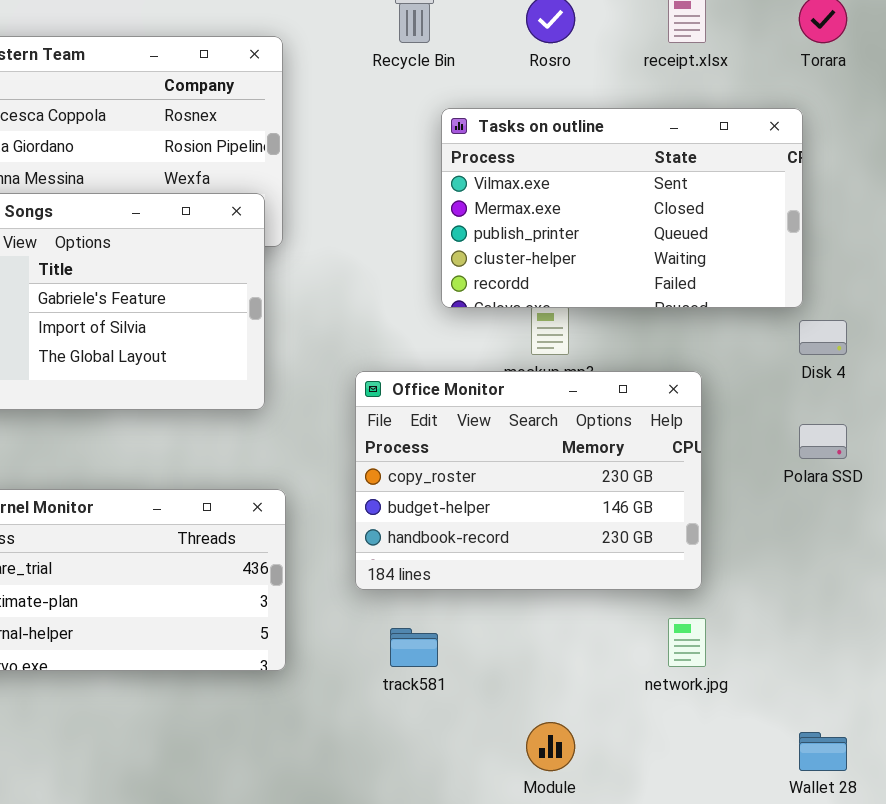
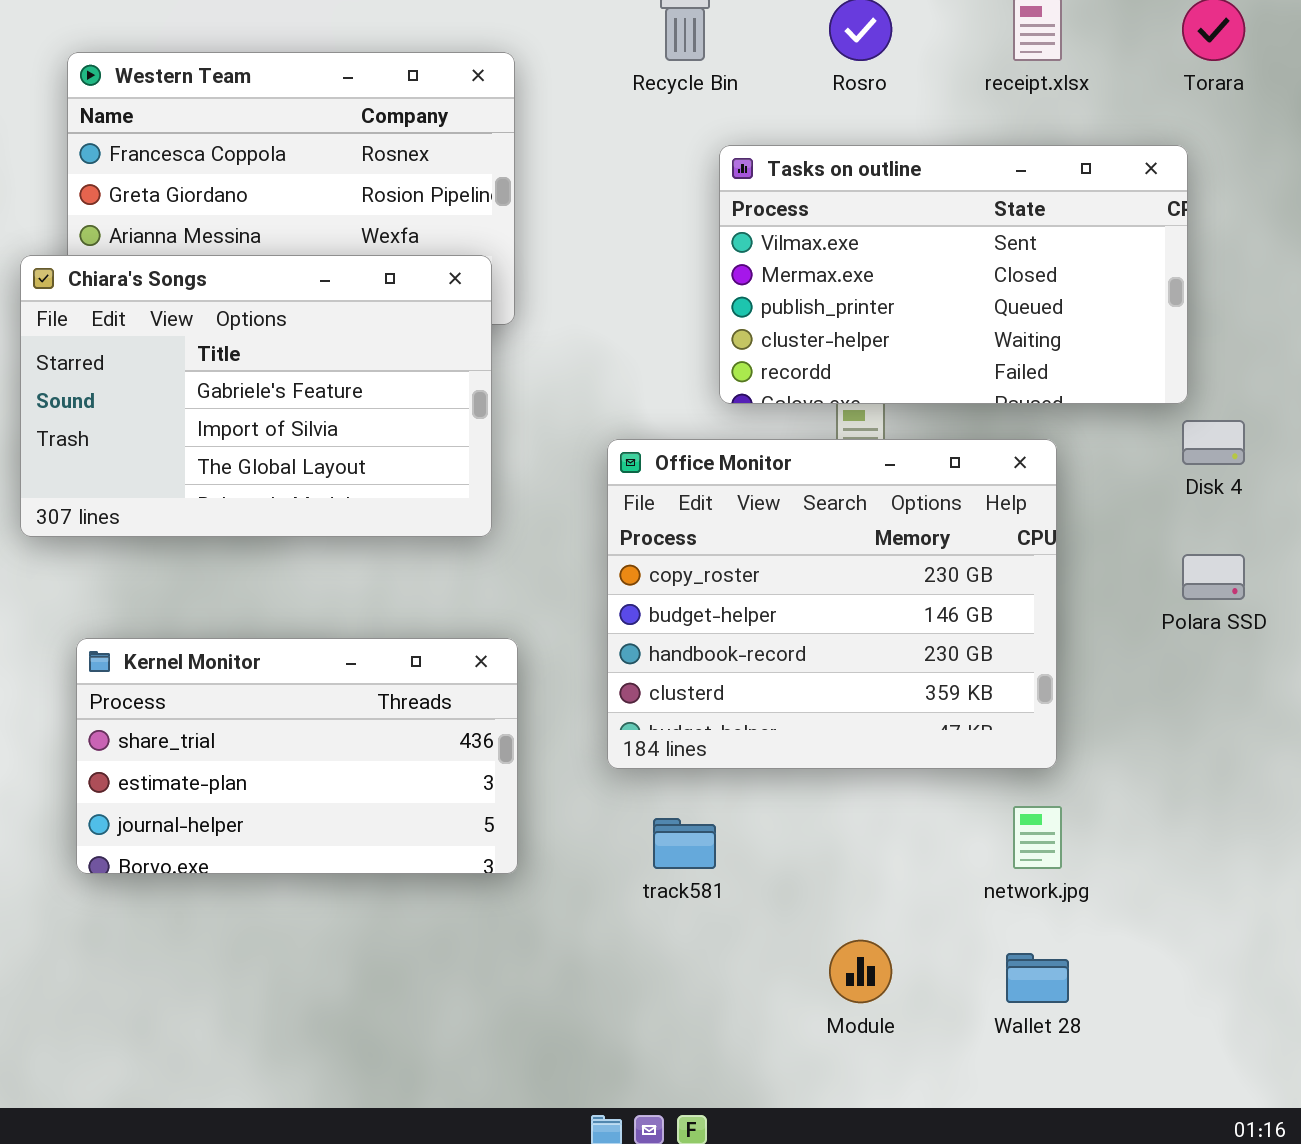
Office Monitor: [355,371,702,590] -> [607,439,1057,769], resized
Wallet 28: [799,732,847,771] -> [1006,953,1069,1003], moved

